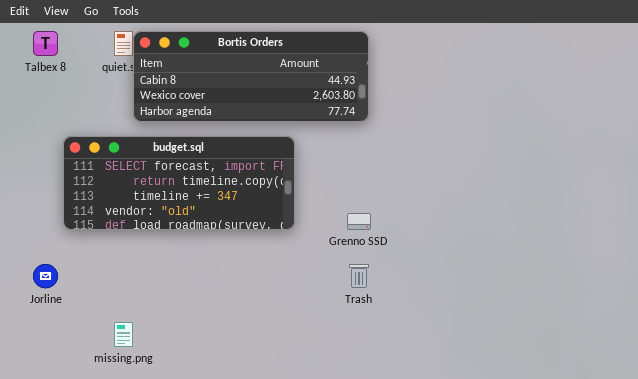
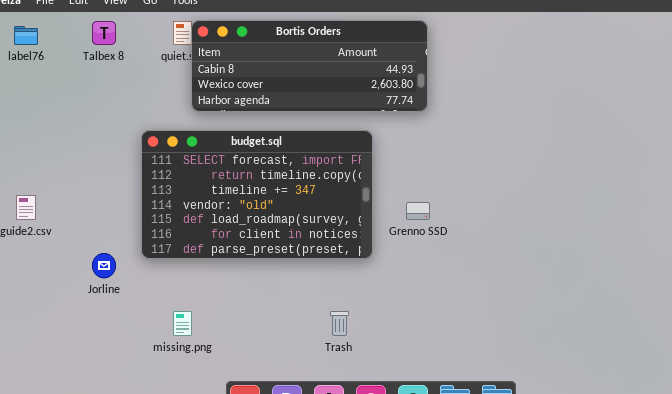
budget.sql: [63,136,295,230] -> [141,130,373,259], moved, resized
Trash: [349,264,369,288] -> [330,311,349,336], moved

